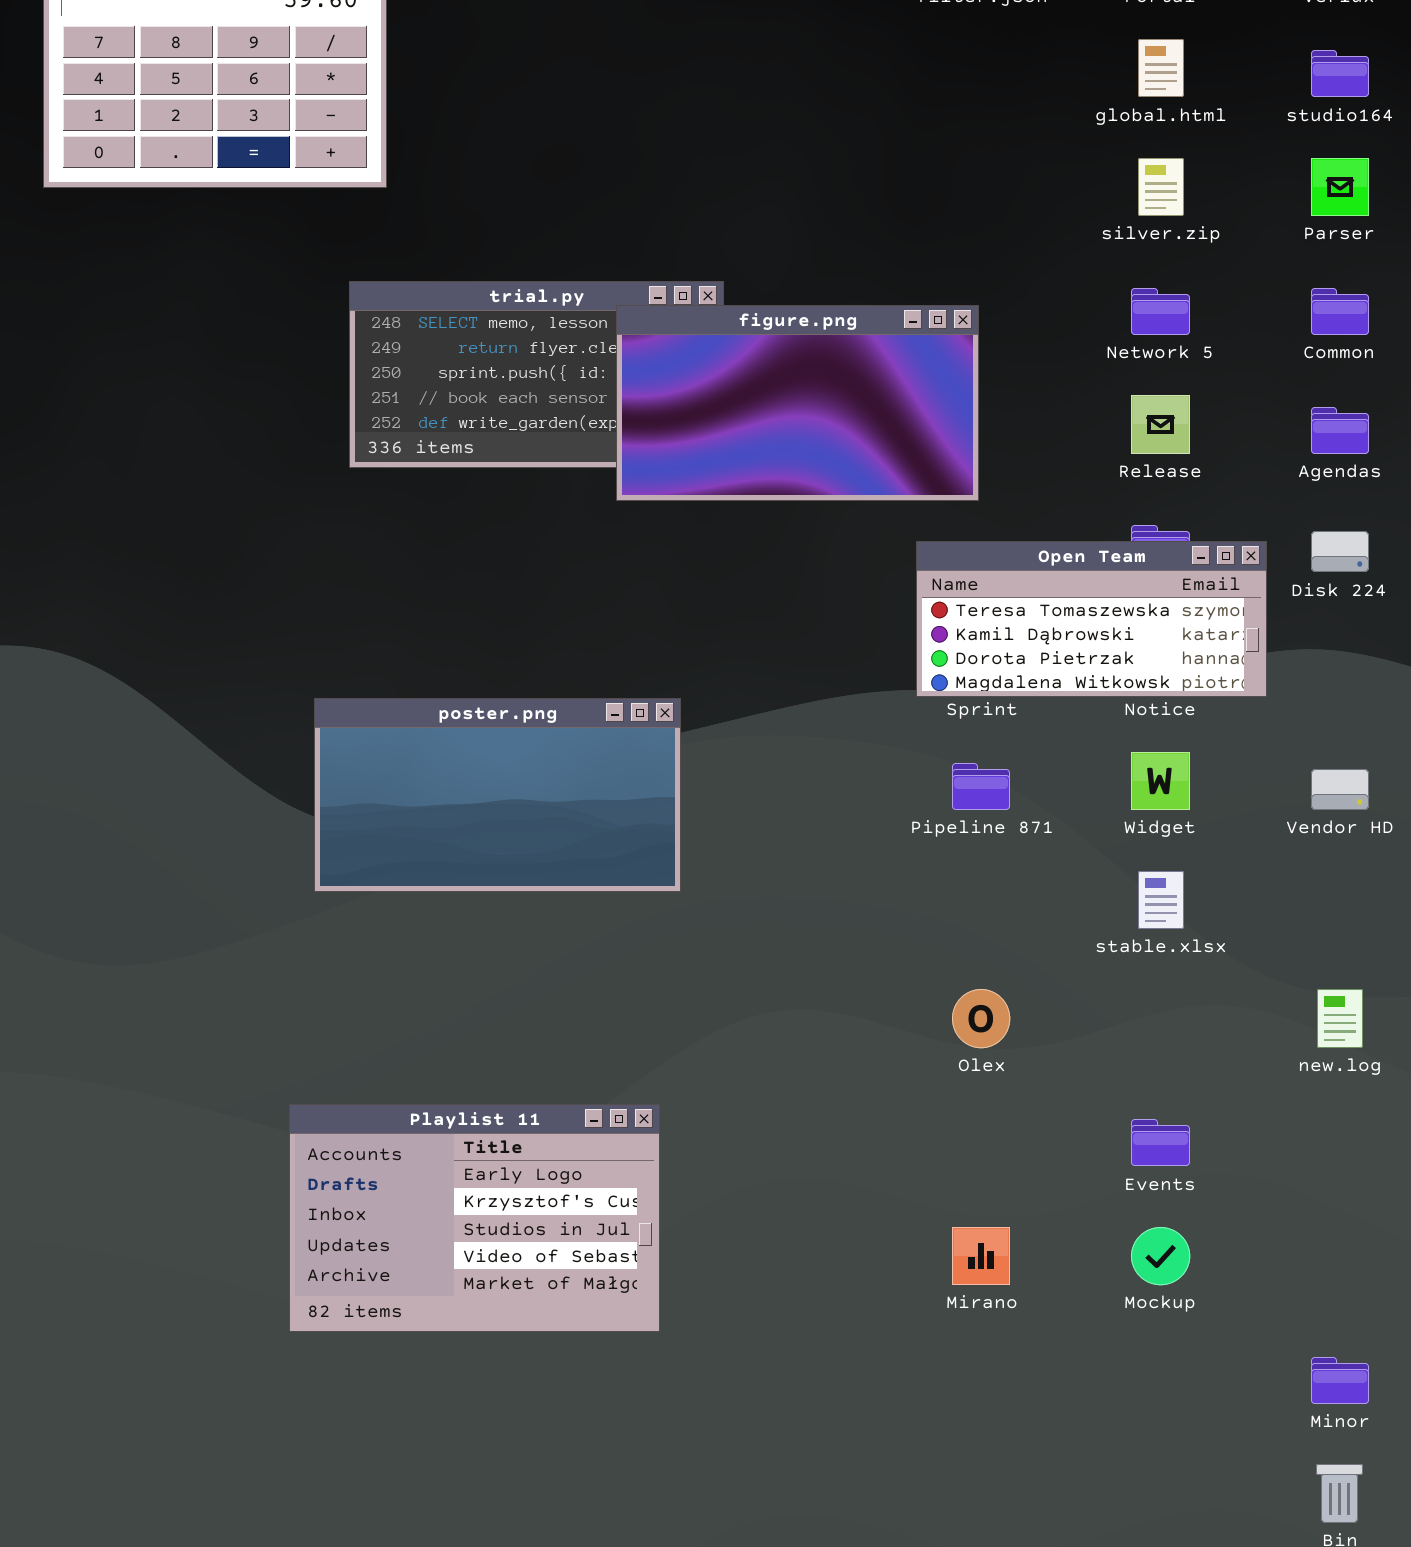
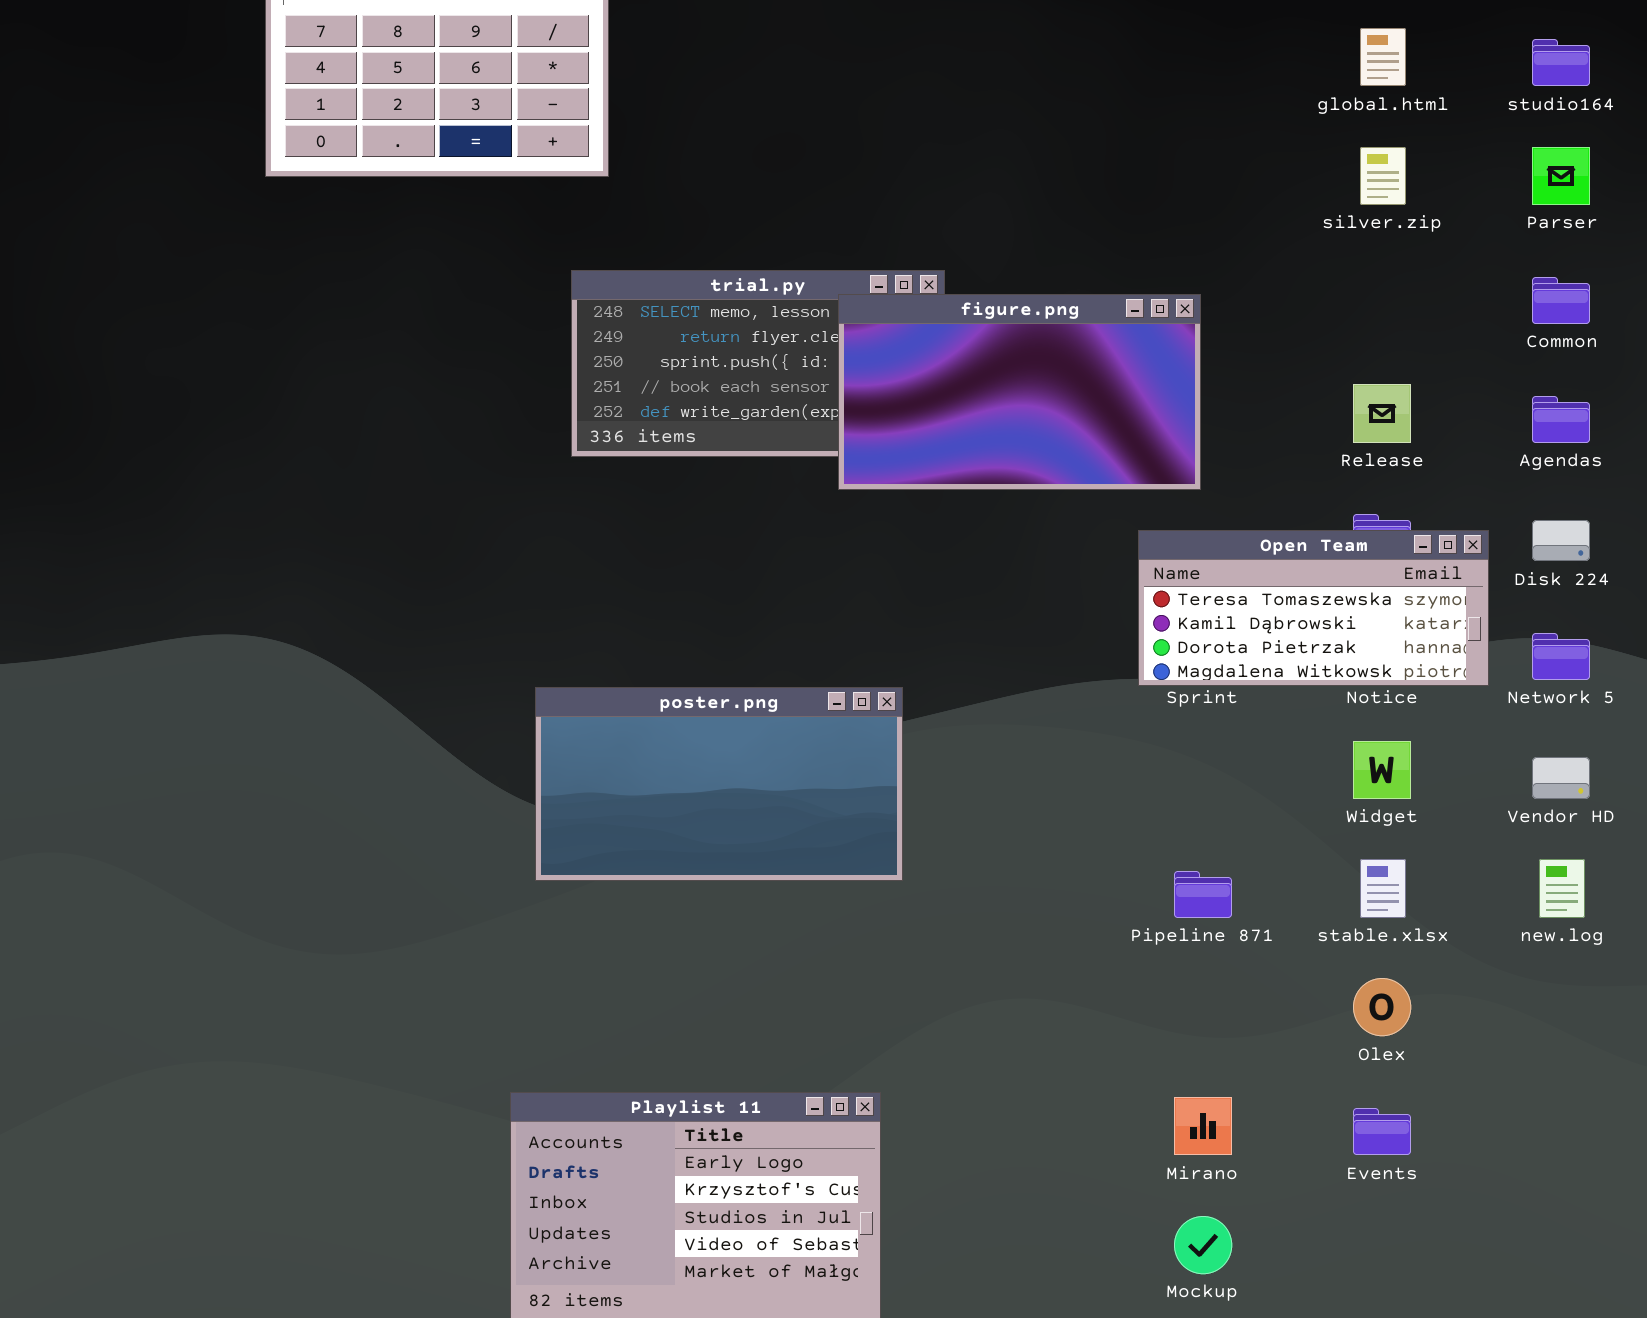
Network 5: [1131,288,1190,335] -> [1532,633,1590,680], moved
Pipeline 871: [952,763,1010,810] -> [1174,871,1232,918], moved
Olex: [952,989,1010,1048] -> [1353,978,1411,1036], moved
new.log: [1317,989,1363,1048] -> [1539,859,1585,918], moved
Mirano: [952,1227,1010,1285] -> [1174,1097,1232,1155], moved
Mockup: [1131,1227,1190,1285] -> [1174,1216,1232,1274], moved

